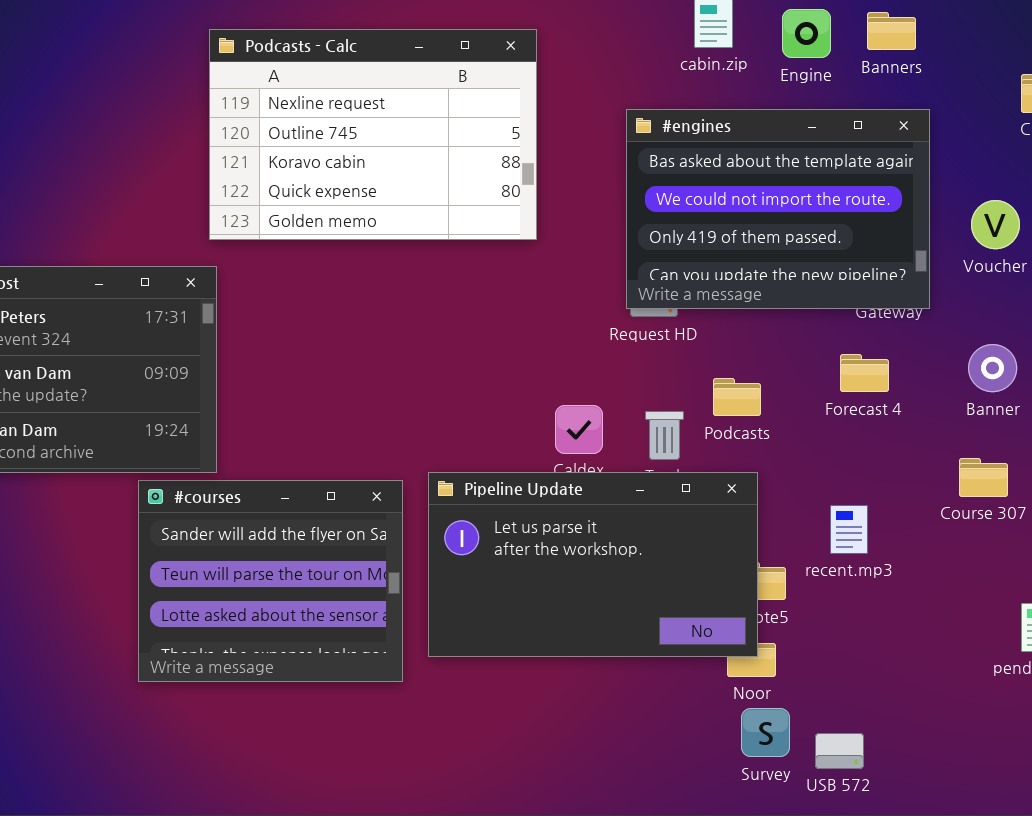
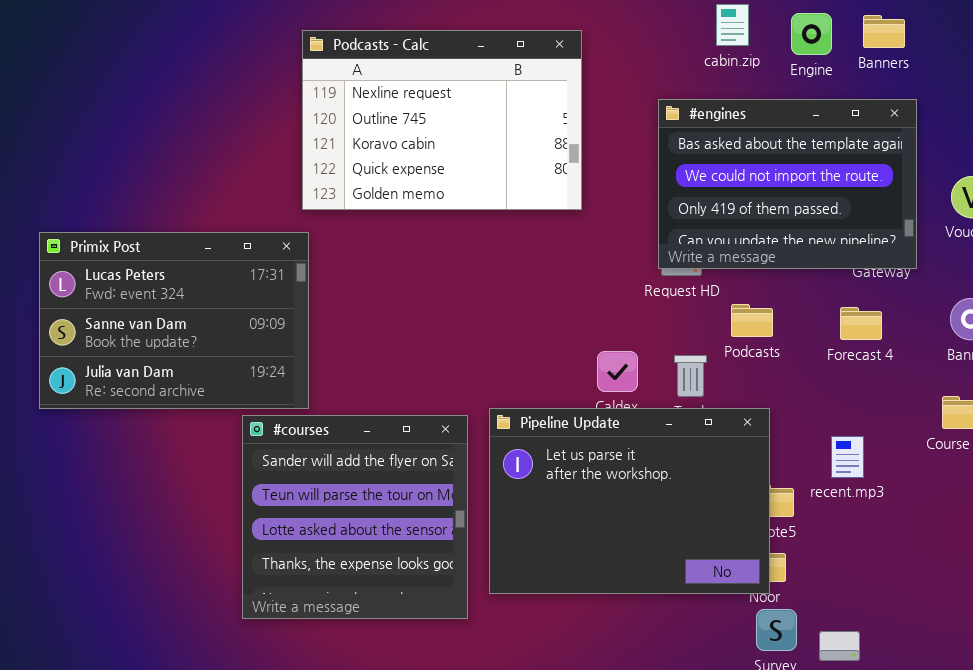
Podcasts: [713,378,761,416] -> [731,304,773,337], moved
Pipeline Update: [428,472,758,657] -> [489,408,770,594], resized
#courses: [138,480,403,682] -> [242,415,468,619], resized

